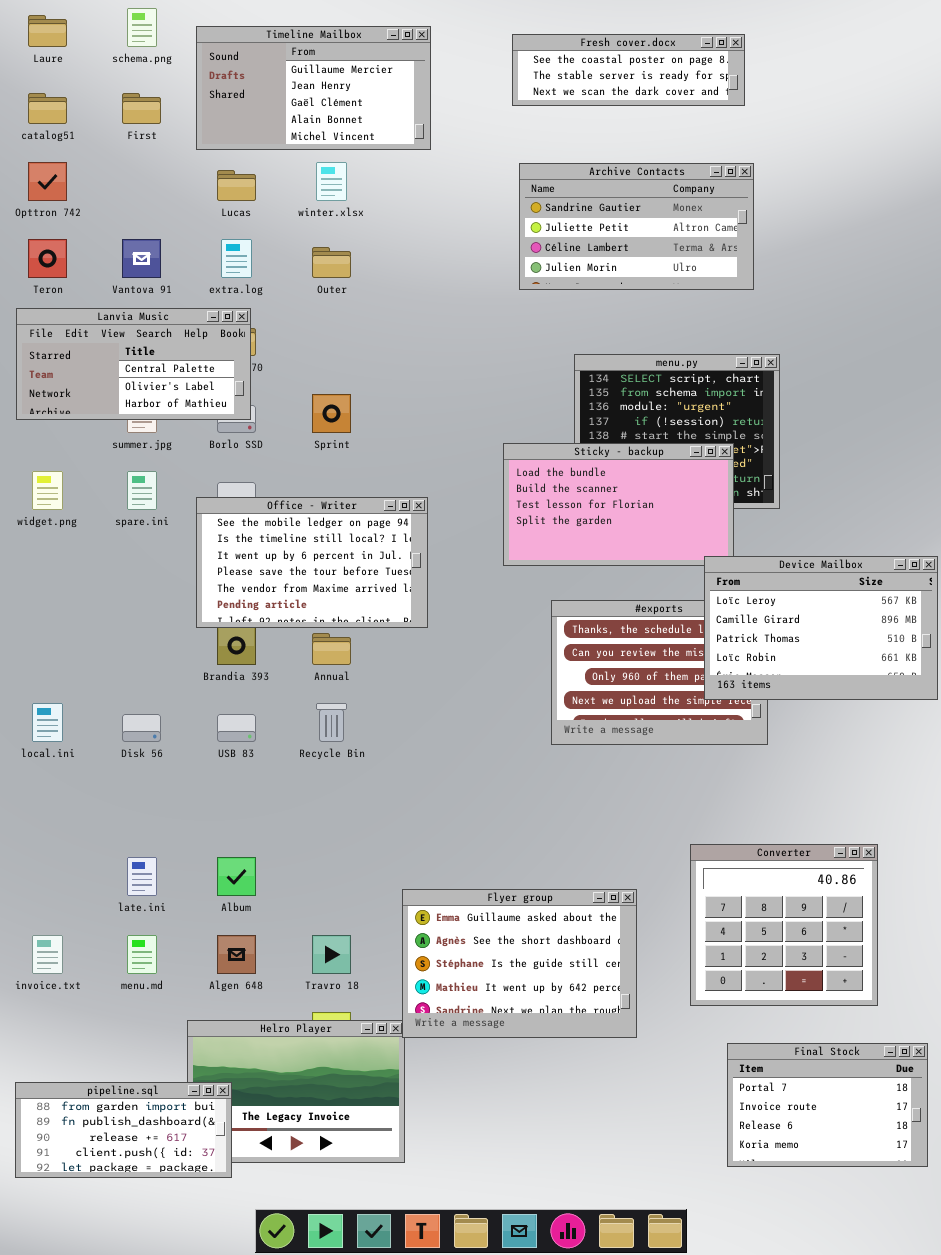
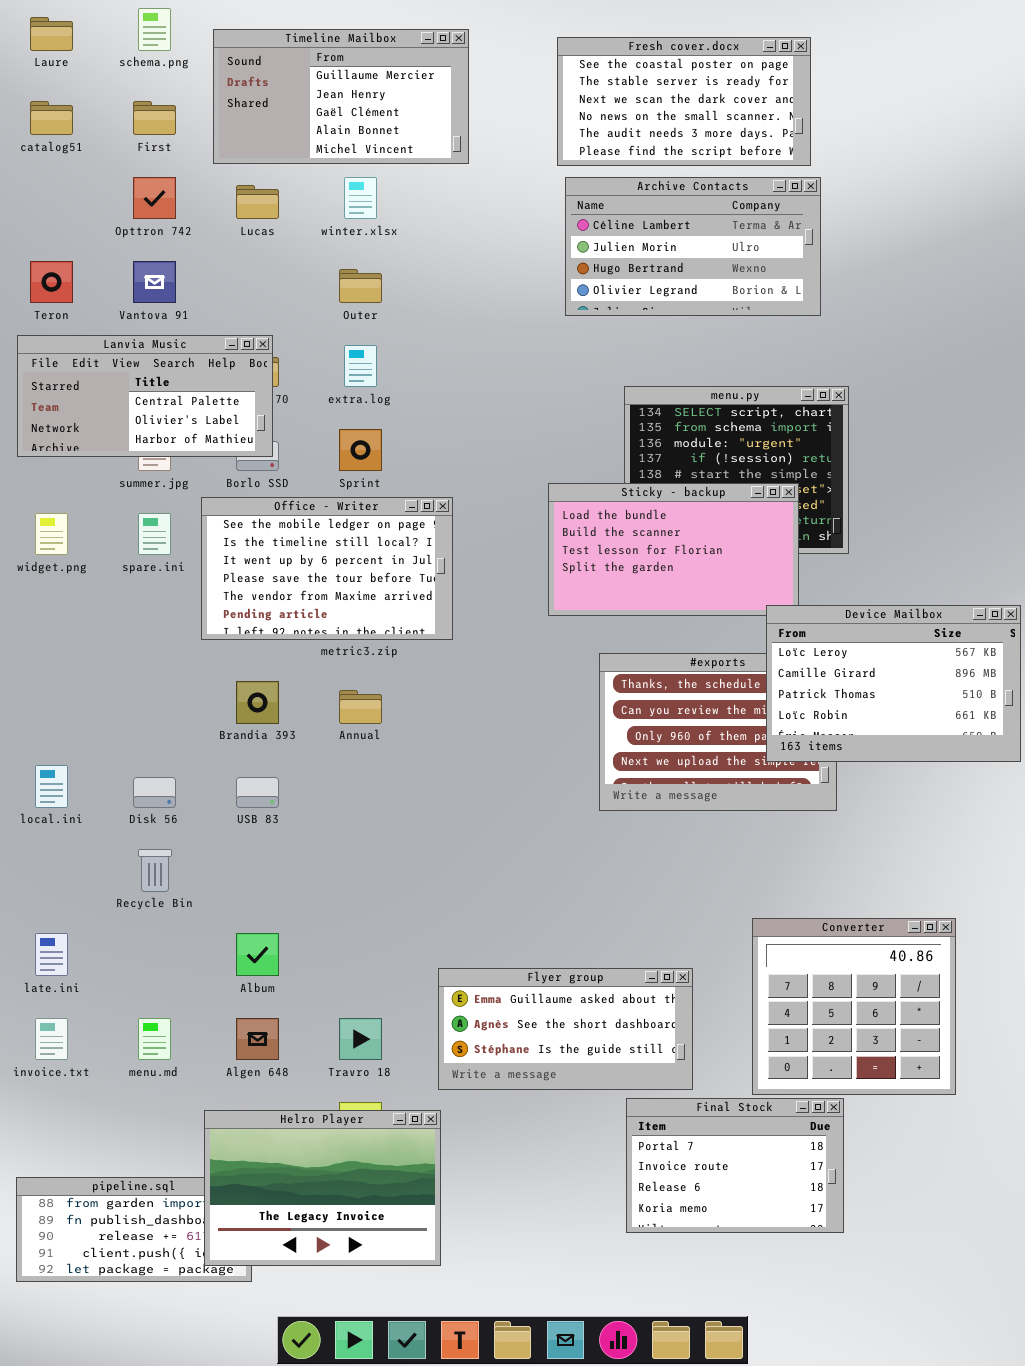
Fresh cover.docx: [512,34,745,106] -> [557,37,811,166], resized
Opttron 742: [28,162,67,201] -> [133,177,176,219], moved
Archive Contacts: [519,163,754,290] -> [565,177,821,316], scrolled down 2 rows
extra.log: [221,239,252,278] -> [344,345,377,387], moved
Office - Writer: [196,497,428,628] -> [201,497,453,640], moved
Recycle Bin: [316,703,347,742] -> [138,849,172,892], moved
late.ini: [127,857,157,896] -> [35,933,68,976], moved
Flyer group: [402,889,637,1038] -> [438,968,693,1090], resized
Helro Player: [187,1020,405,1163] -> [204,1110,441,1266], raised
Final Stock: [727,1043,928,1167] -> [626,1098,844,1233], moved

